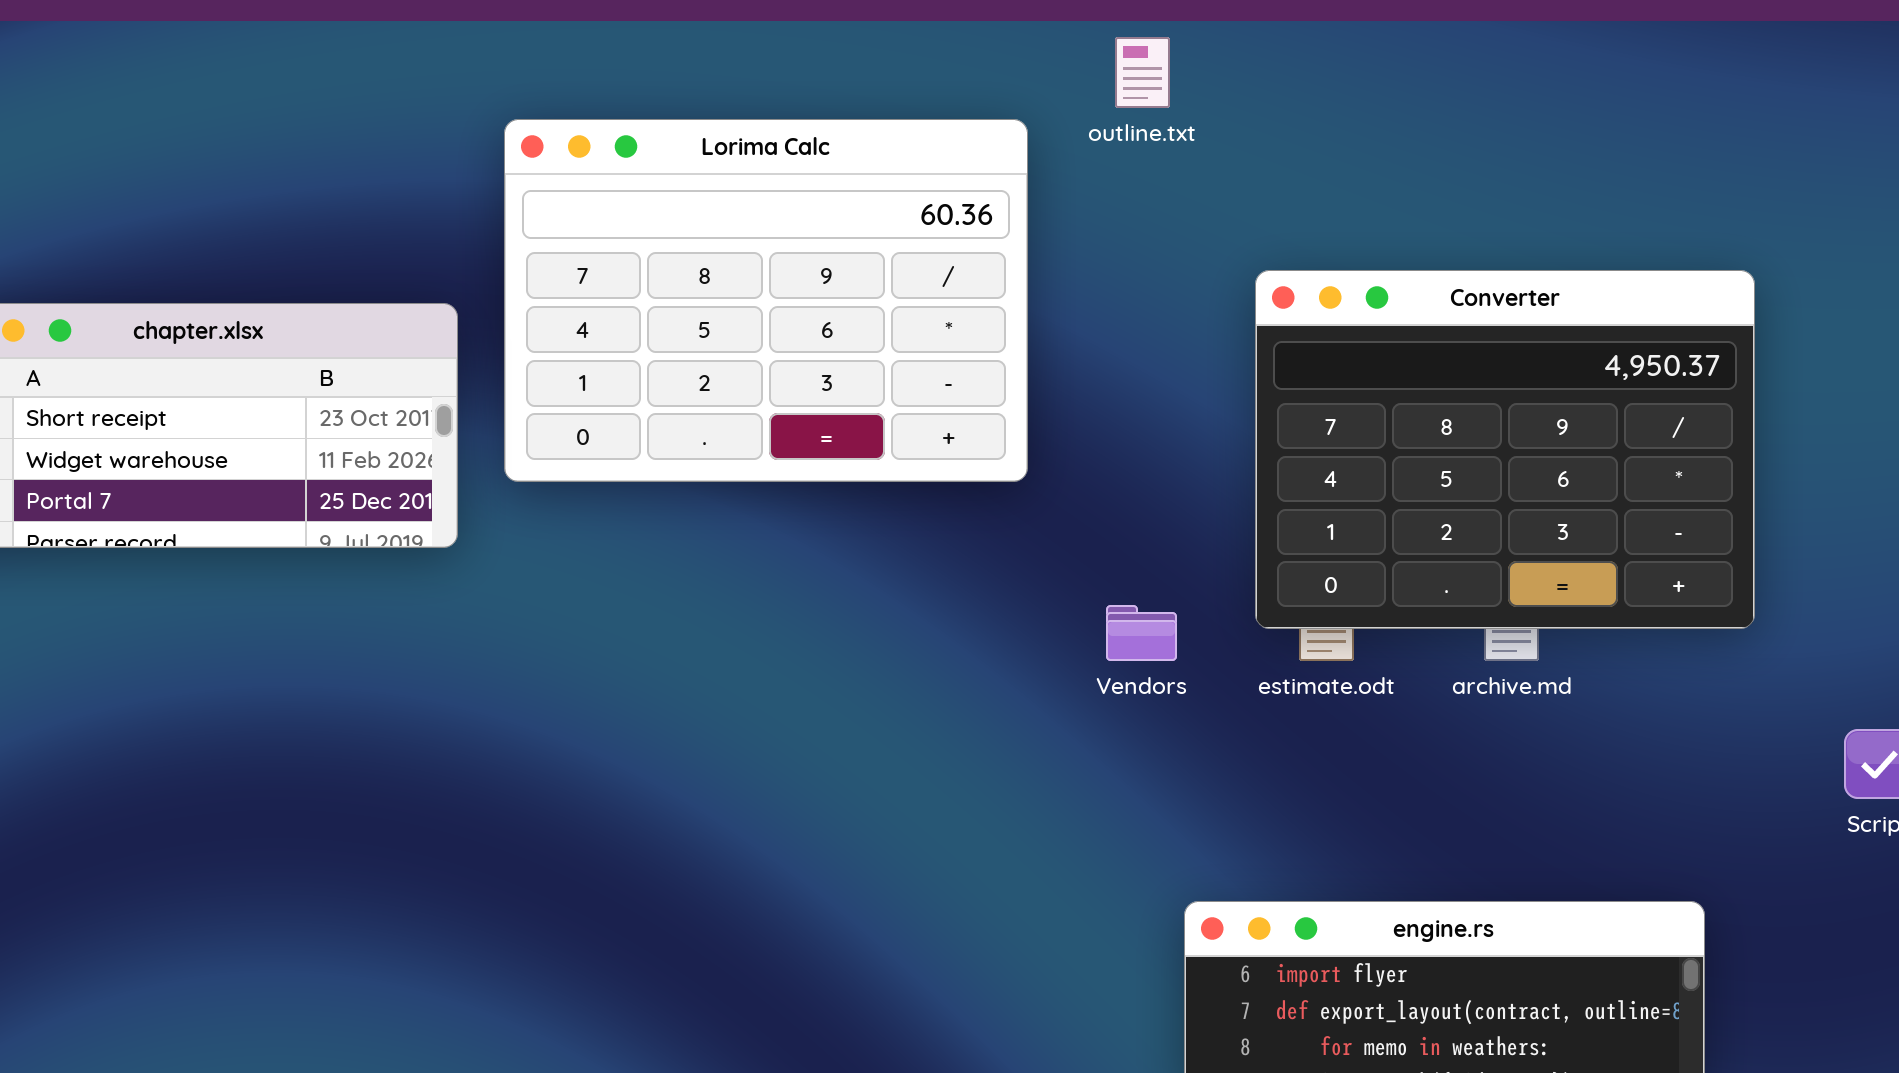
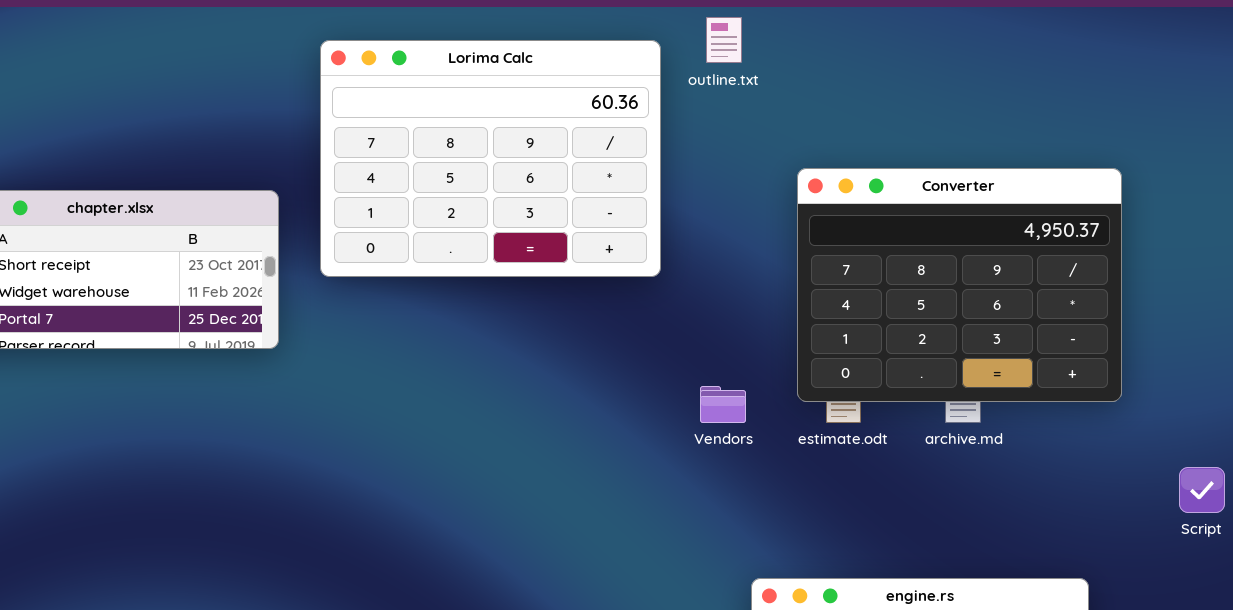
Lorima Calc: [504,119,1028,482] -> [320,40,661,277], moved

